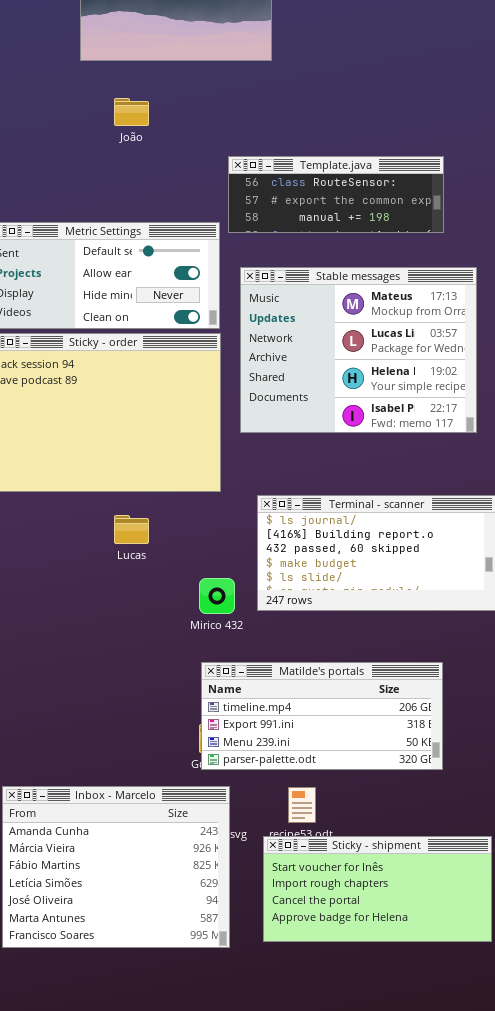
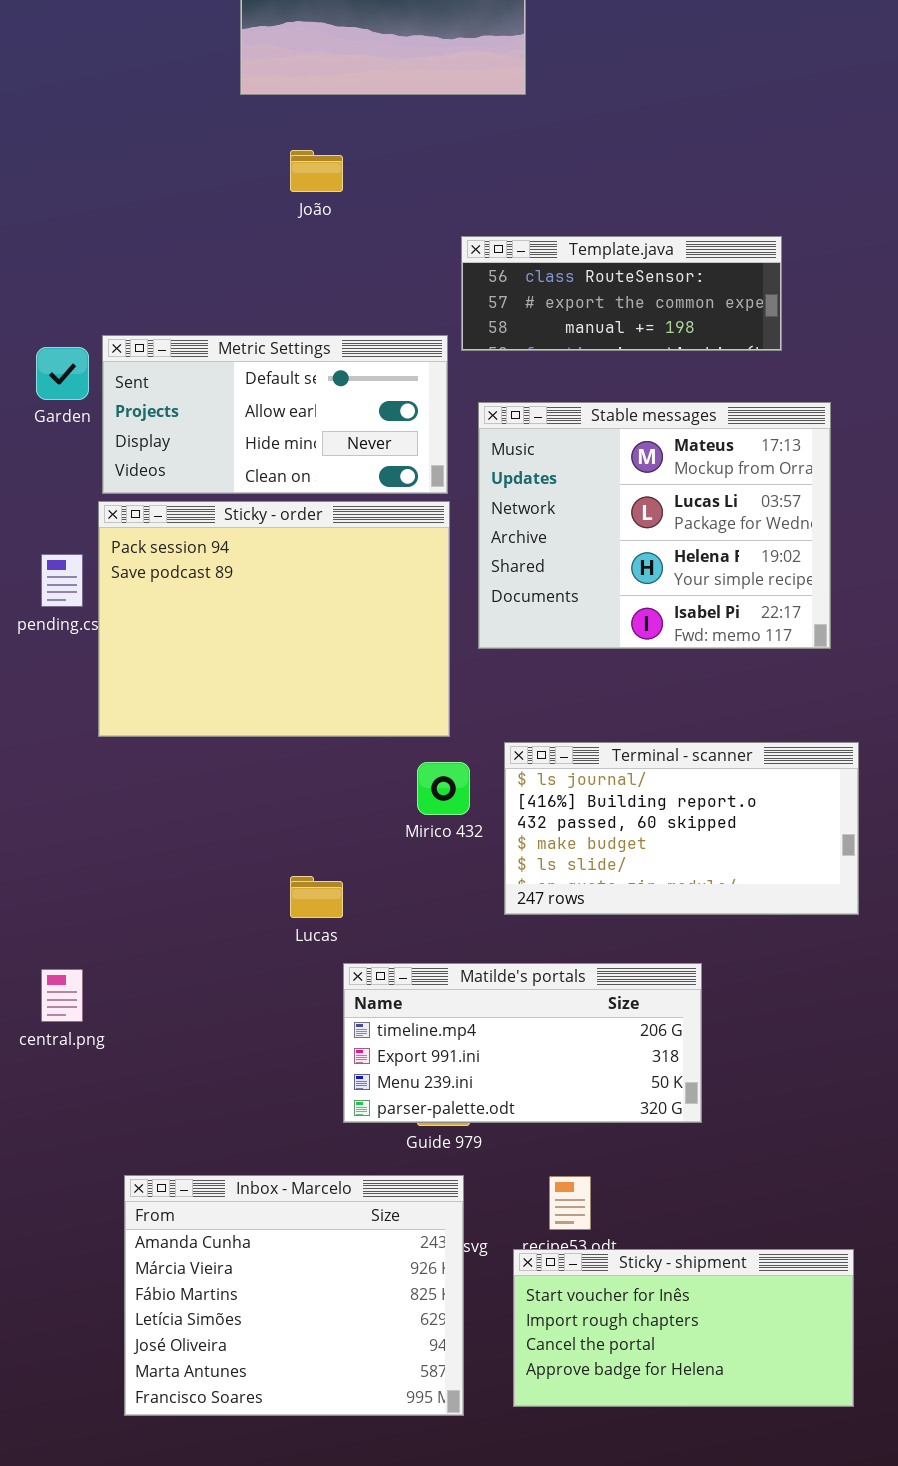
Lucas: [114,515,149,544] -> [290,876,343,918], moved
Mirico 432: [199,578,235,614] -> [417,762,470,815], moved
Matilde's portals: [201,662,443,770] -> [343,963,702,1123], moved

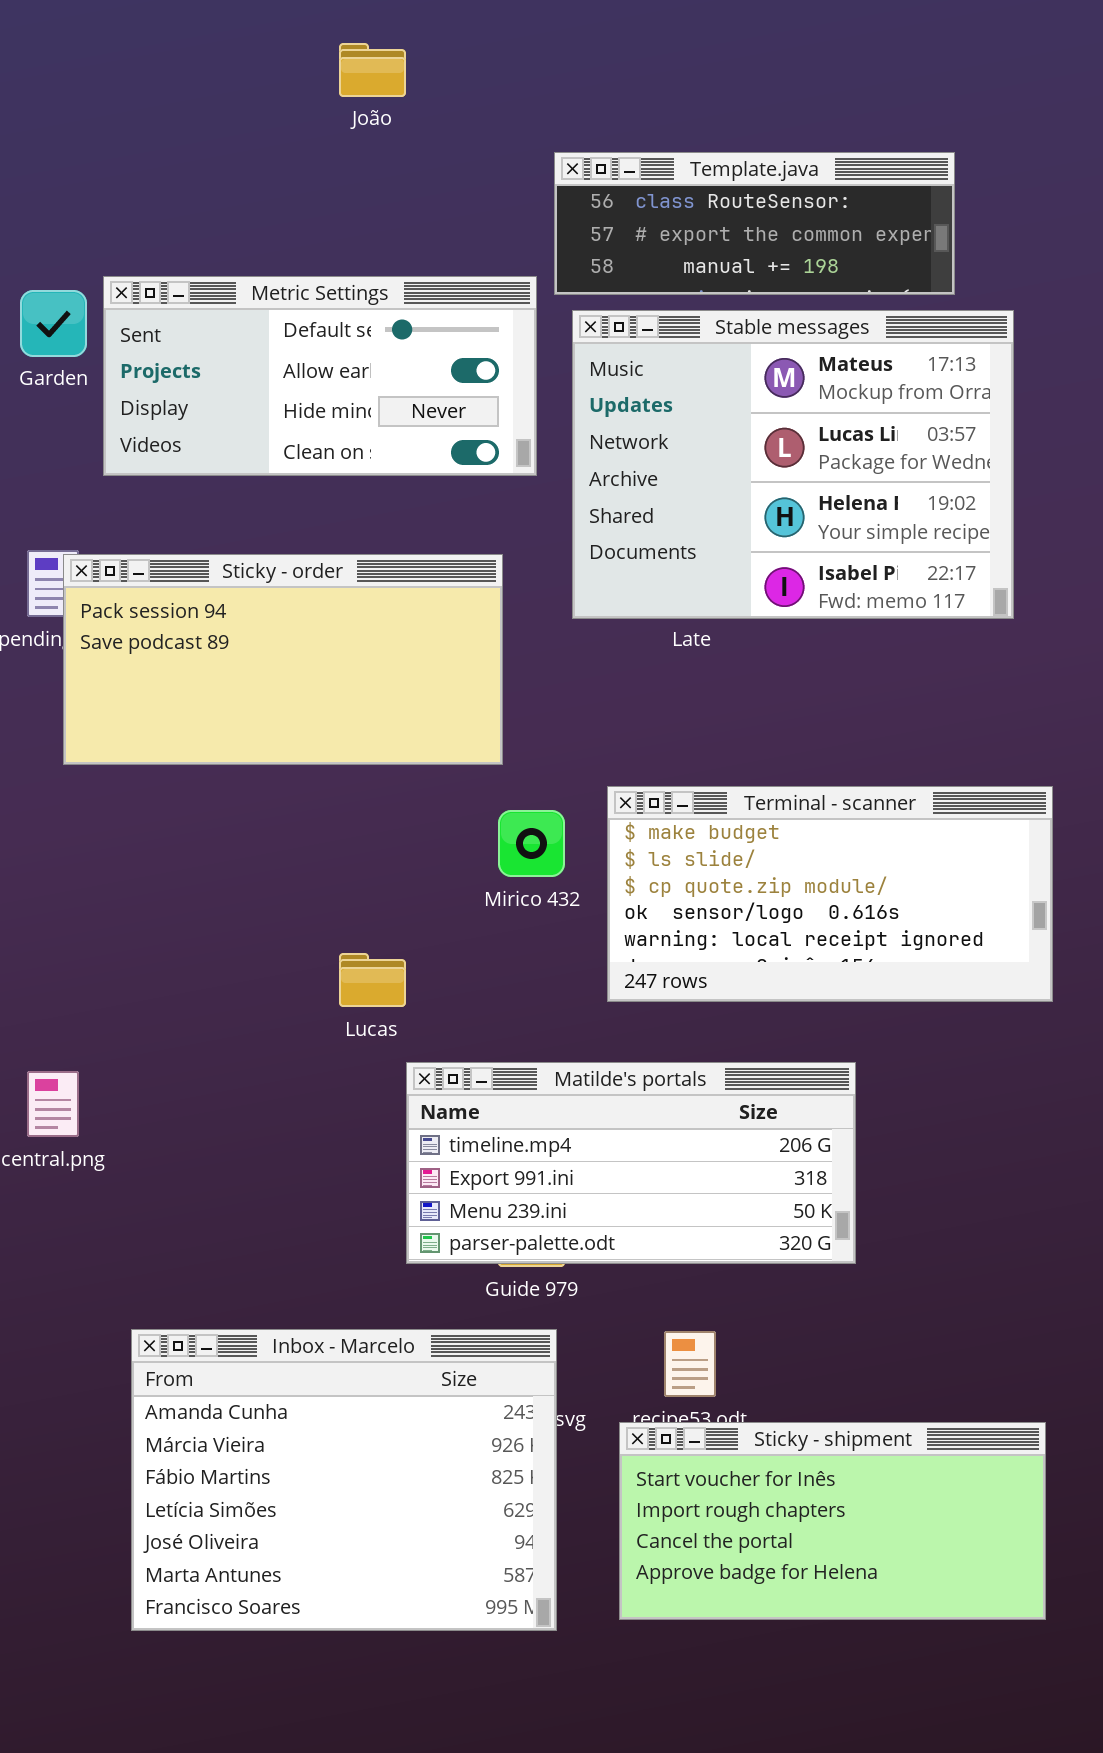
Stable messages: [478,402,831,649] -> [572,310,1014,619], moved
Sticky - order: [98,501,450,737] -> [63,554,503,765], moved, resized
Terminal - scanner: [504,742,859,915] -> [607,786,1053,1002], scrolled down 3 rows

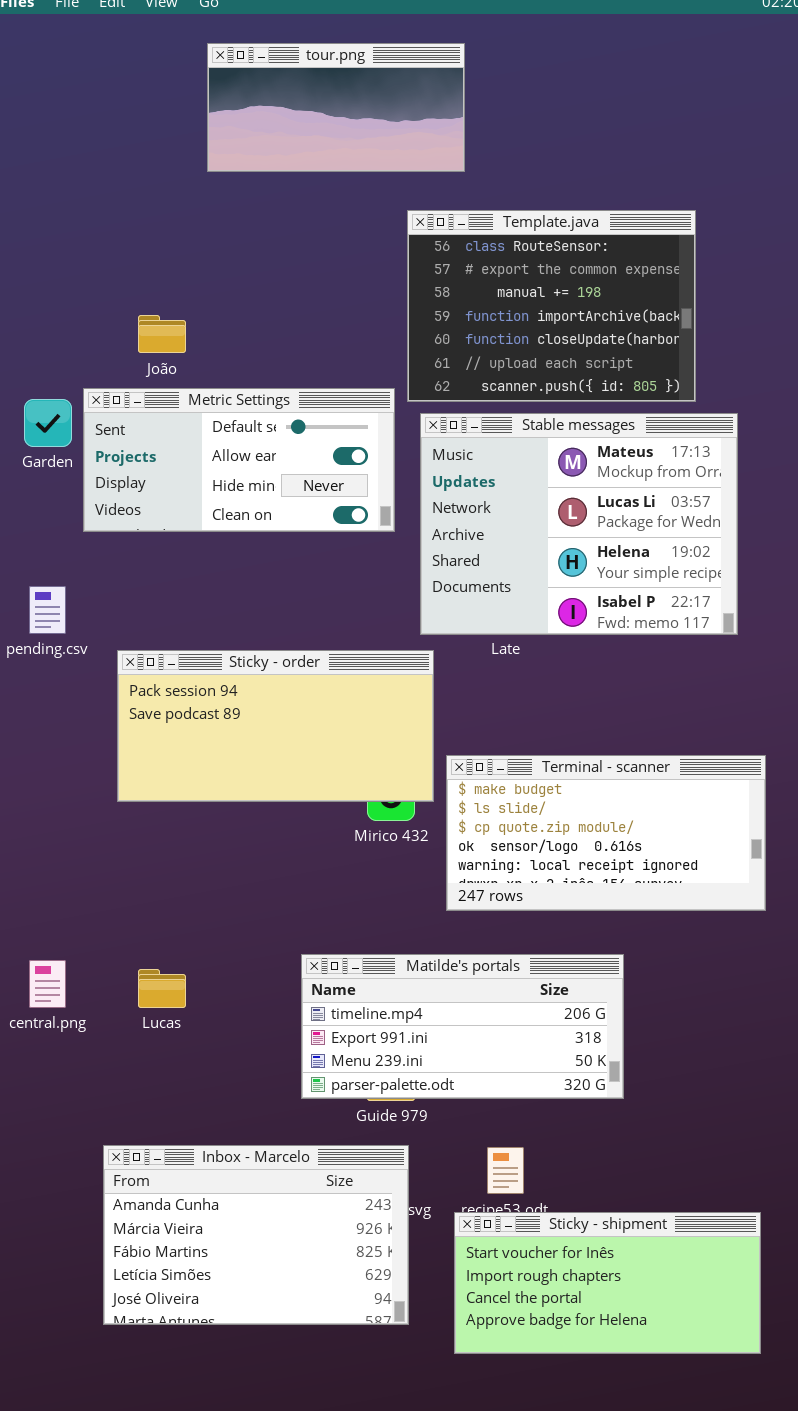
João: [339,43,406,97] -> [138,315,186,353], moved
Template.java: [554,152,955,295] -> [407,210,696,402], resized
Sticky - order: [63,554,503,765] -> [117,650,434,802], moved
Lucas: [339,953,406,1007] -> [138,969,186,1008], moved
Inbox - Marcelo: [131,1329,557,1631] -> [103,1145,409,1325], resized

